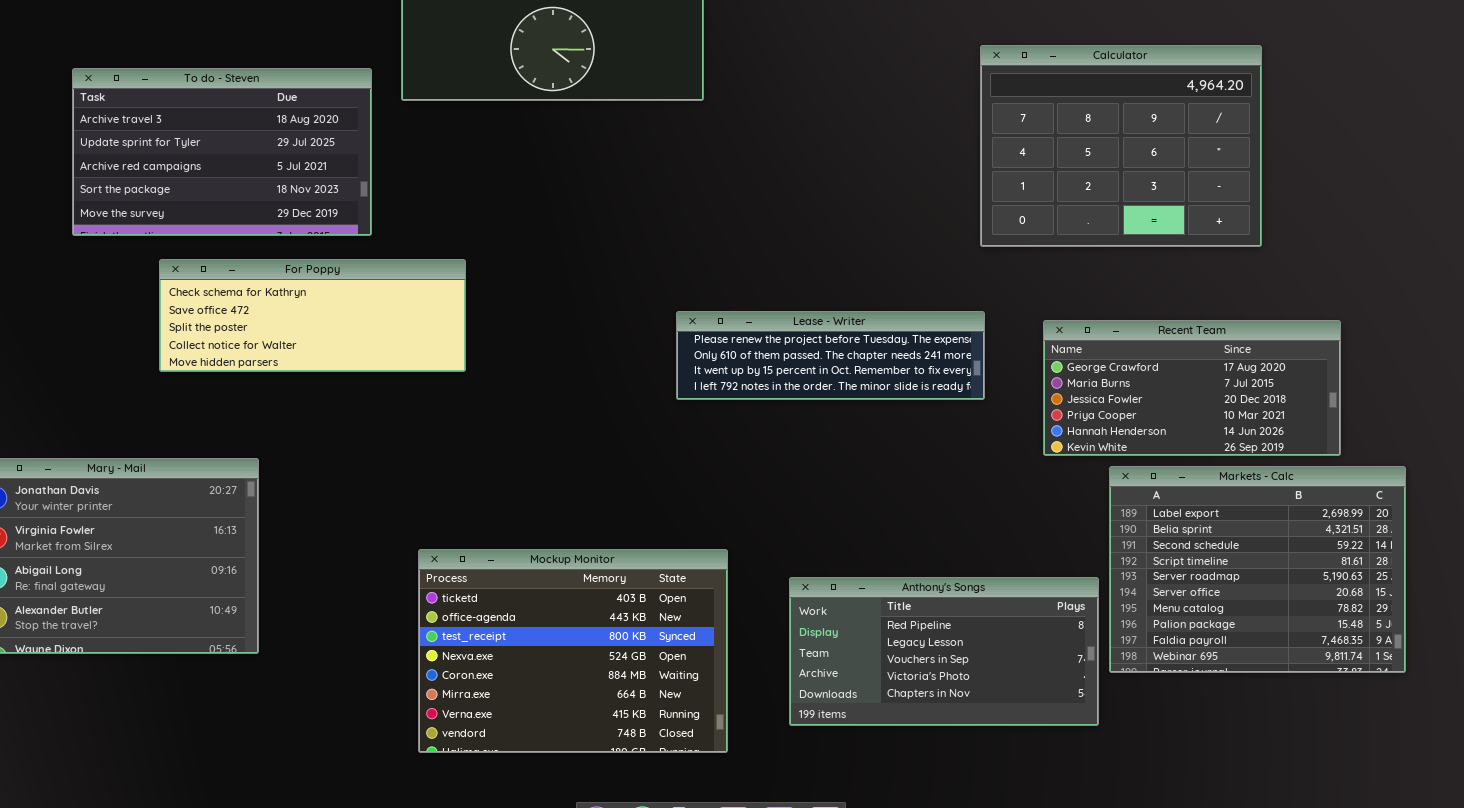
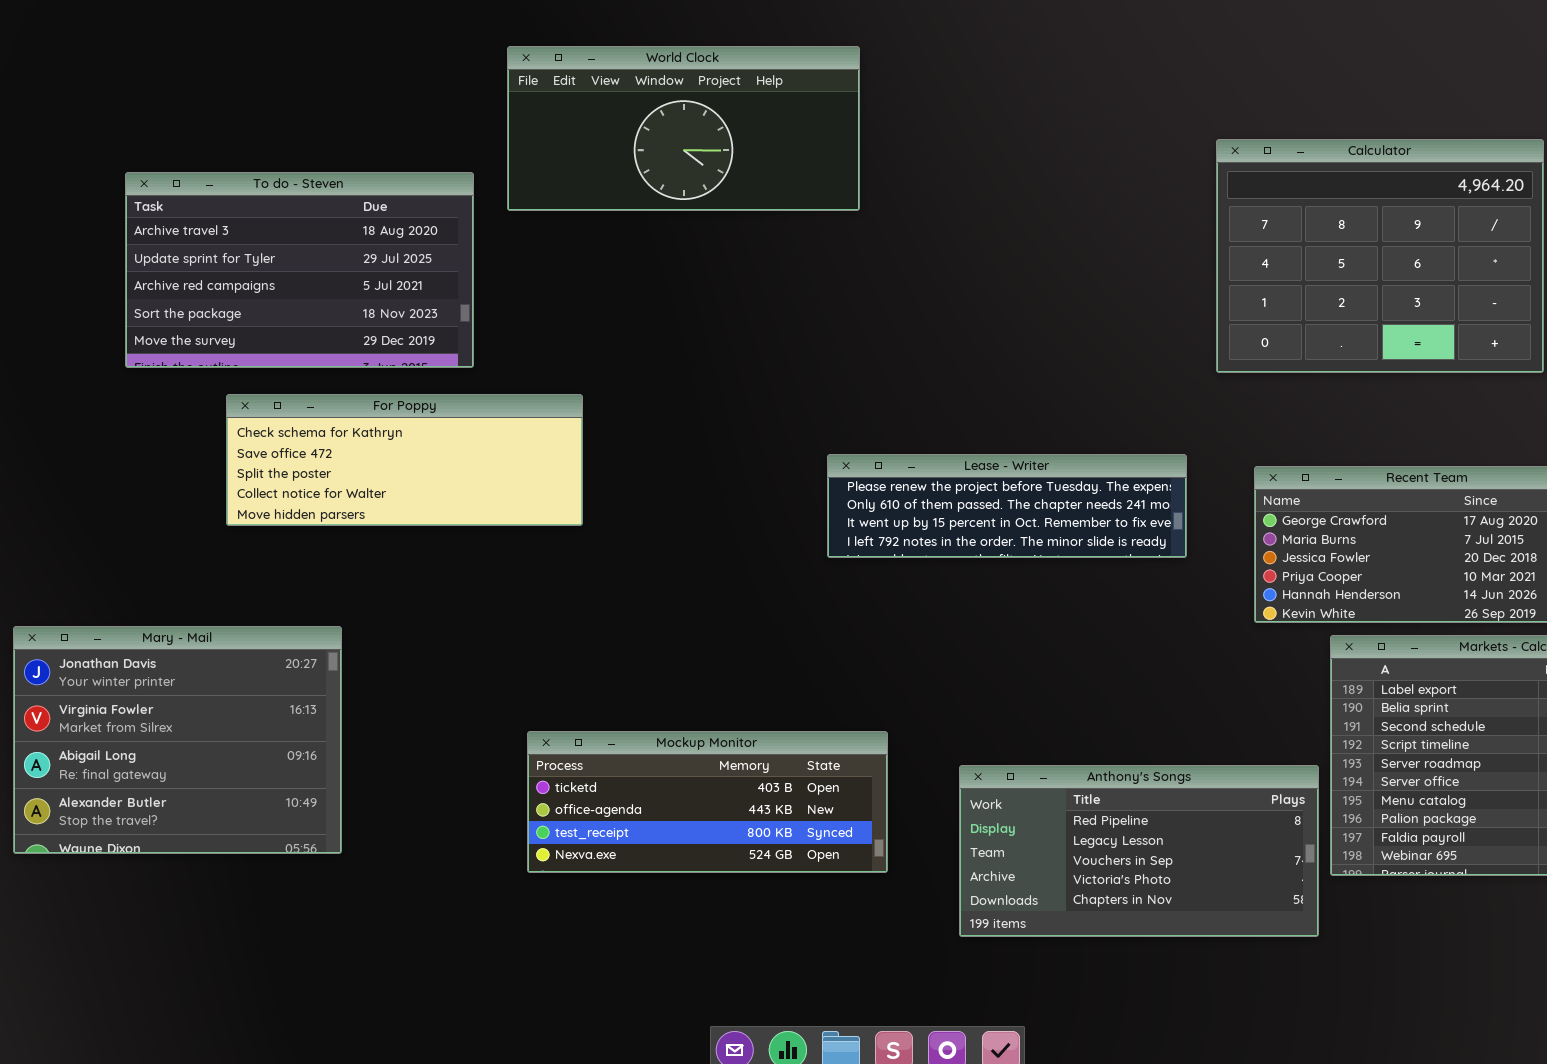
Calculator: [980,45,1262,247] -> [1216,139,1544,373], moved
Mockup Monitor: [418,549,728,753] -> [527,731,888,873], resized

